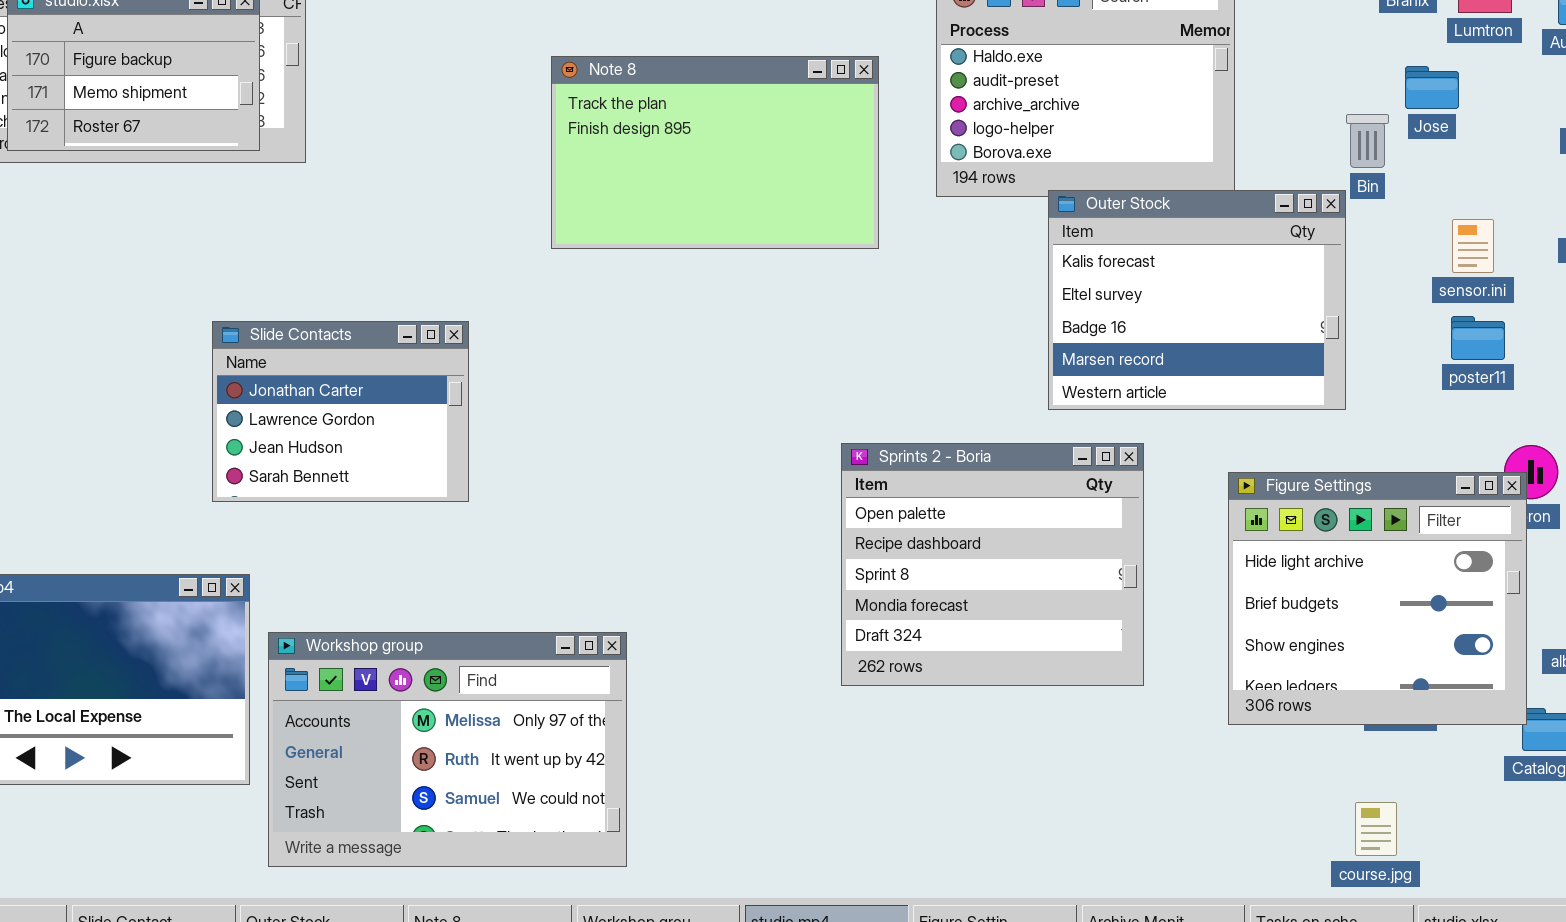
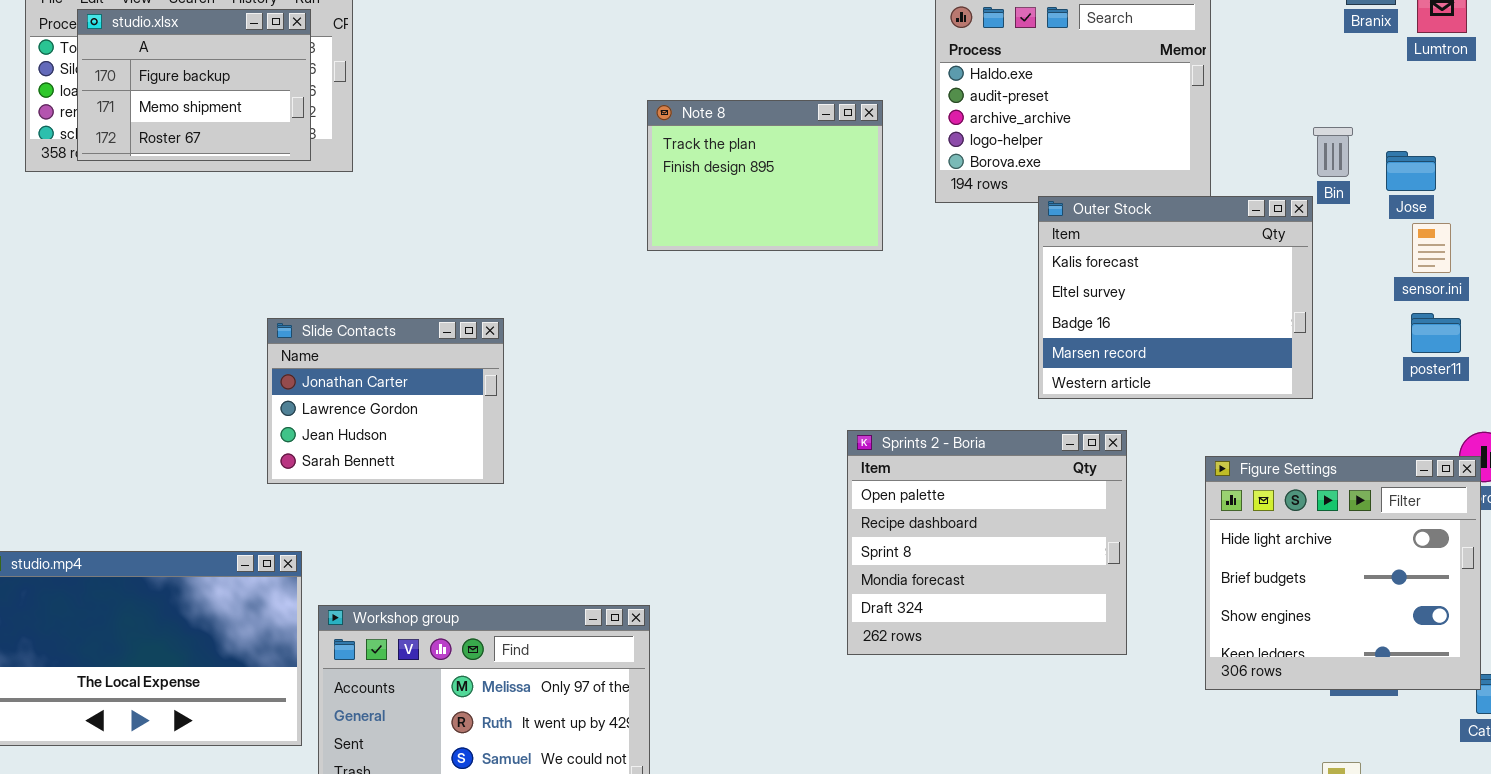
Note 8: [551,56,879,249] -> [647,100,883,251], resized
Jose: [1405,66,1459,109] -> [1386,151,1436,191], moved

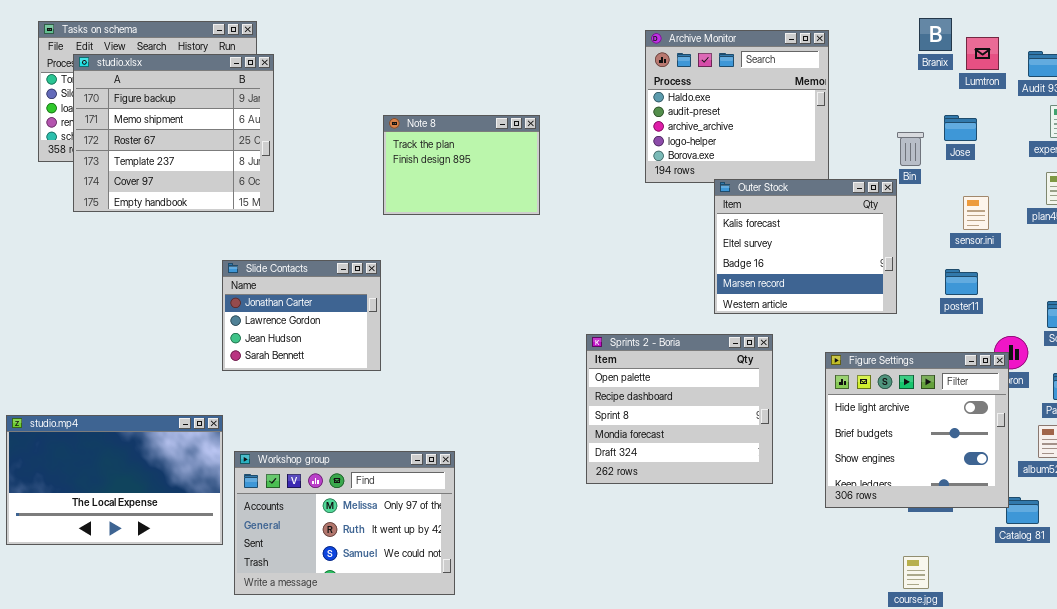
studio.xlsx: [77,9,311,161] -> [73,54,274,212], resized
Note 8: [647,100,883,251] -> [383,115,540,215], moved
Jose: [1386,151,1436,191] -> [944,115,977,141], moved
poster11: [1411,313,1461,353] -> [945,269,978,295], moved
Slide Contacts: [267,318,504,484] -> [222,260,381,371], moved

